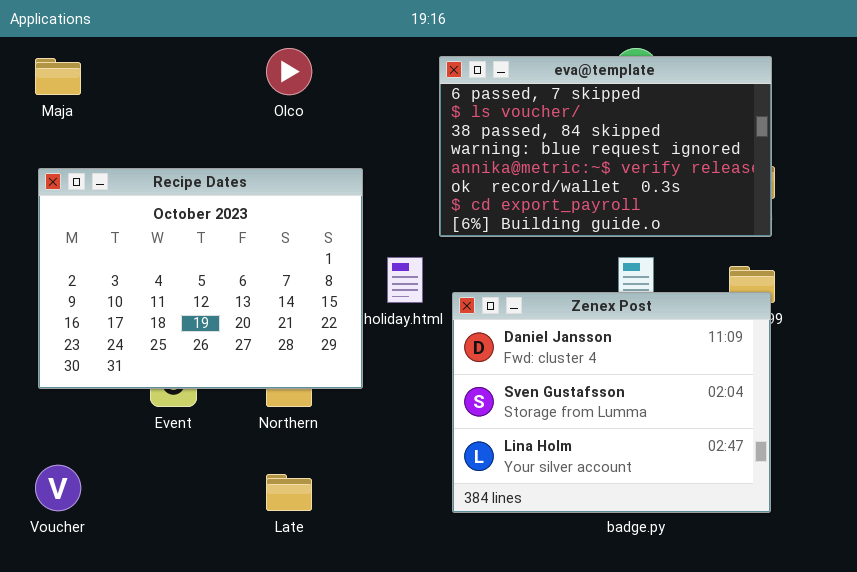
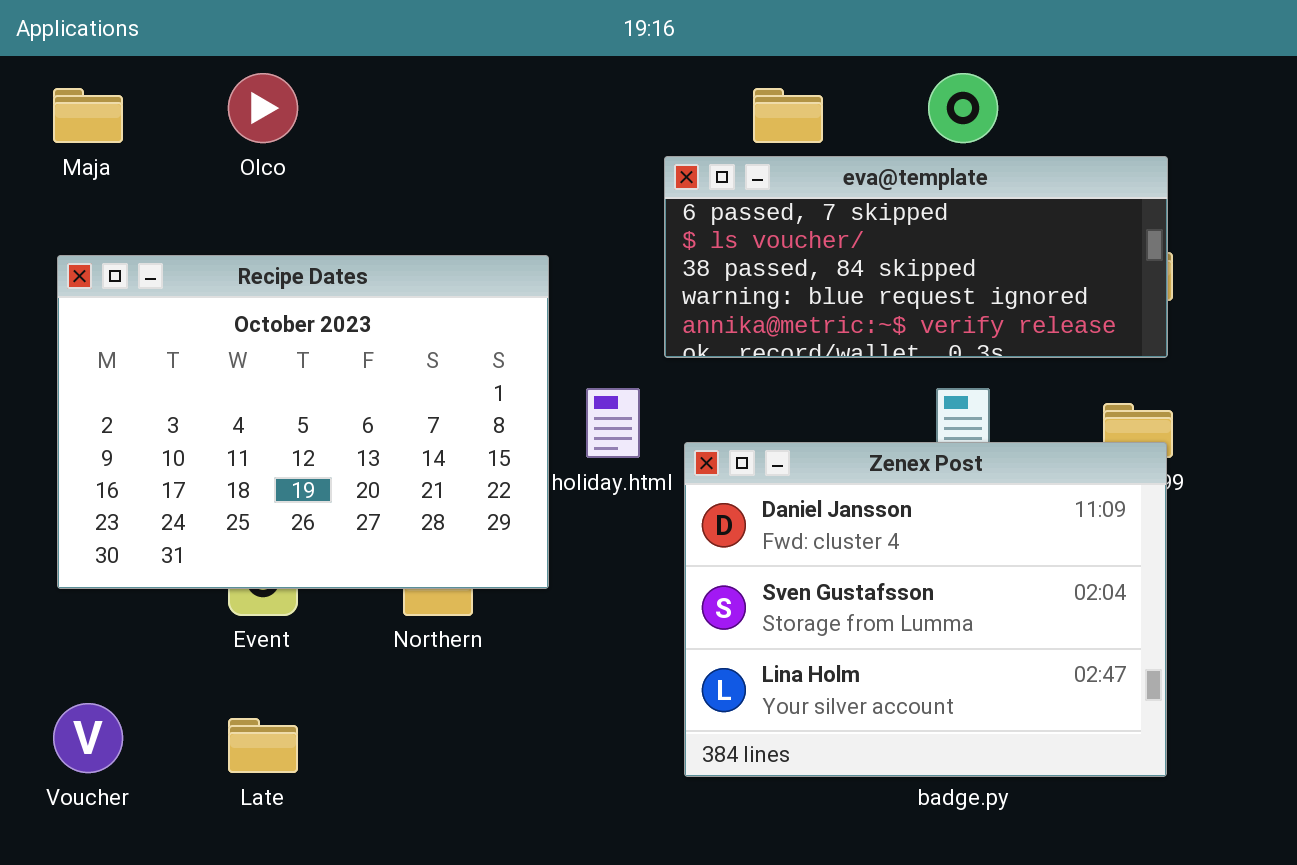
Olco: [266,48,312,95] -> [228,73,298,143], moved
eva@template: [439,56,772,237] -> [664,156,1168,358], resized
Late: [266,474,312,511] -> [228,718,298,773], moved

